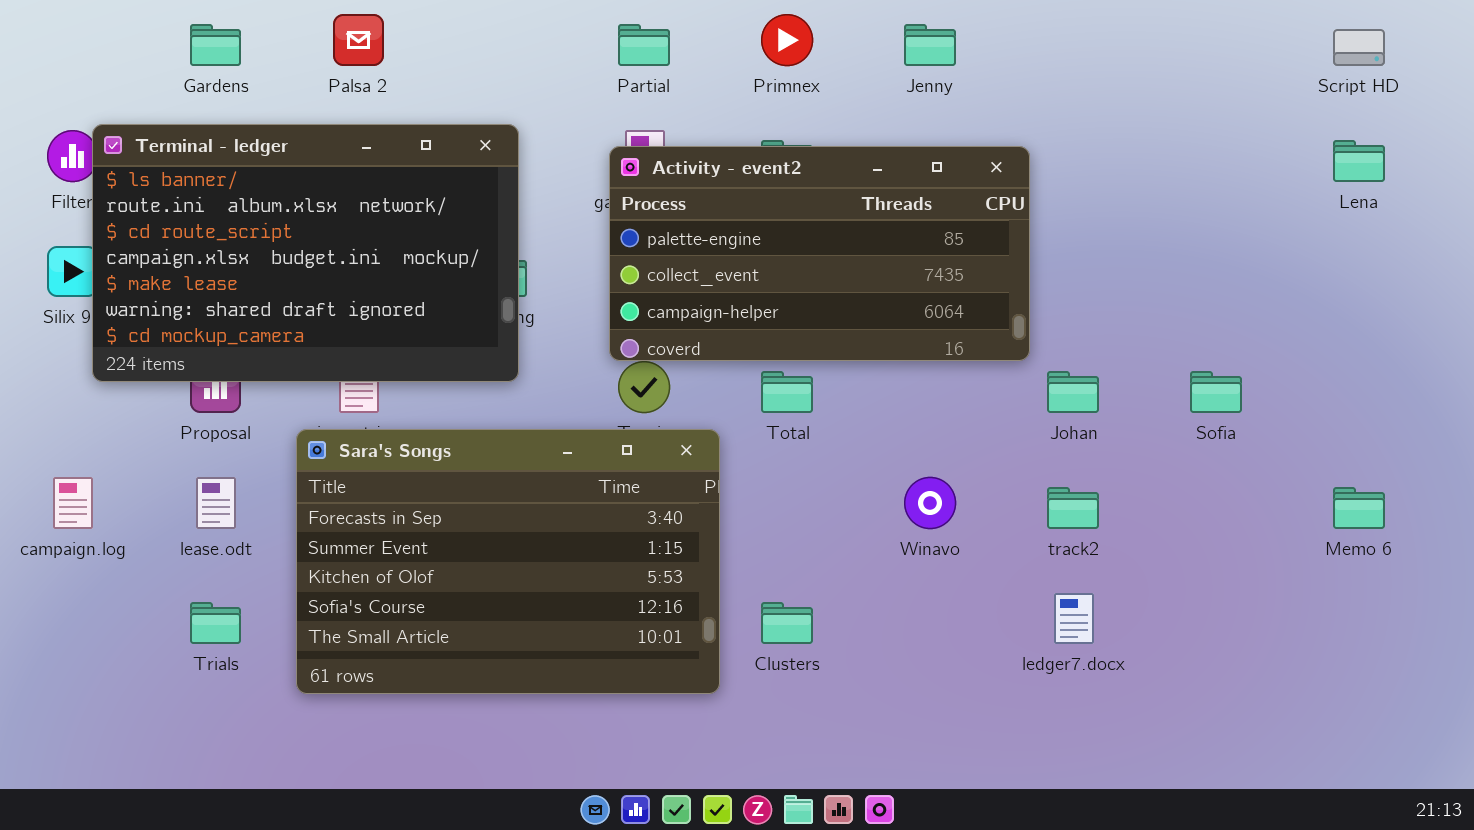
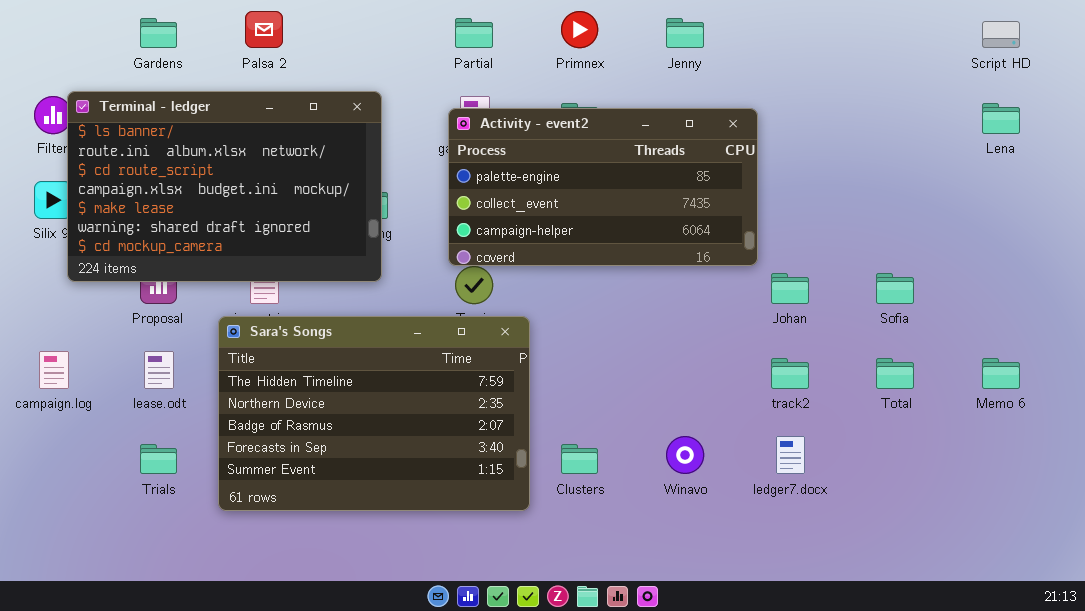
Total: [761,371,813,413] -> [876,358,914,389], moved
Sara's Songs: [296,429,720,694] -> [218,316,530,511], scrolled up 3 rows
Winavo: [904,477,956,529] -> [666,436,704,474], moved

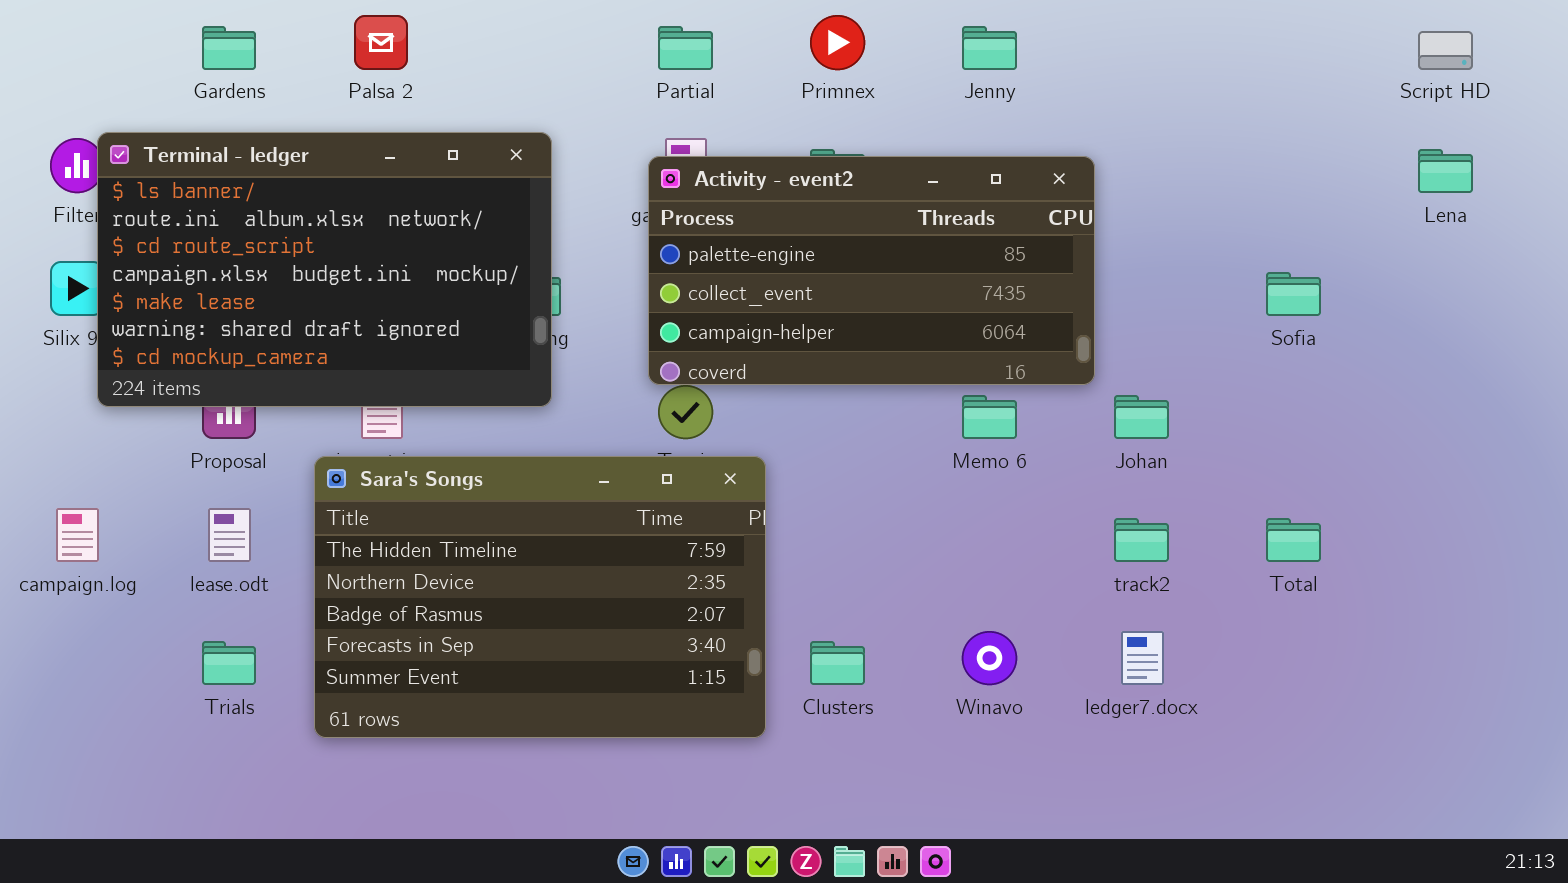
Sofia: [876,273,914,304] -> [1266,272,1321,316], moved
Memo 6: [982,358,1020,389] -> [962,395,1017,439], moved

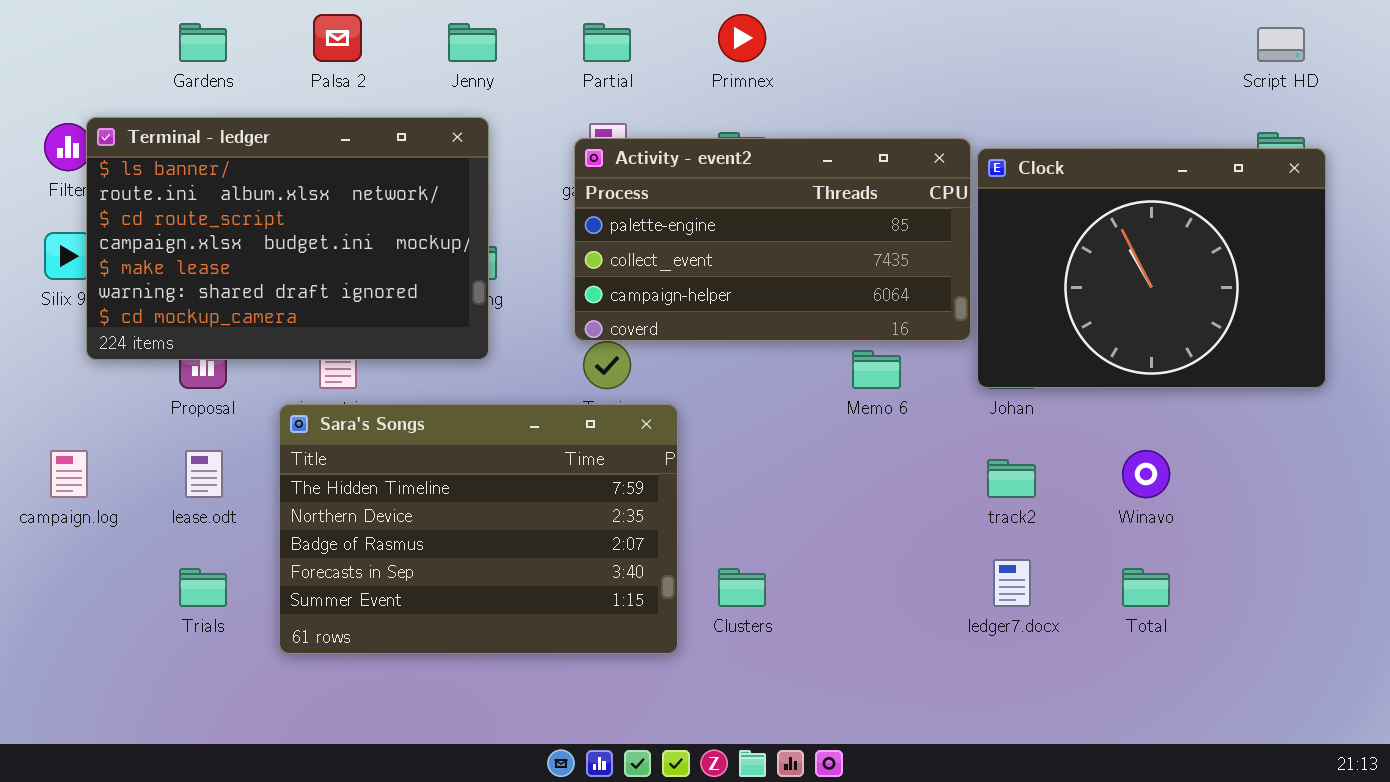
Jenny: [962,26,1017,70] -> [448,23,497,62], moved
Clock: none -> [977,148,1326,388], opened
Total: [1266,518,1321,562] -> [1122,568,1170,607], moved
Winavo: [962,631,1017,685] -> [1122,450,1170,498], moved

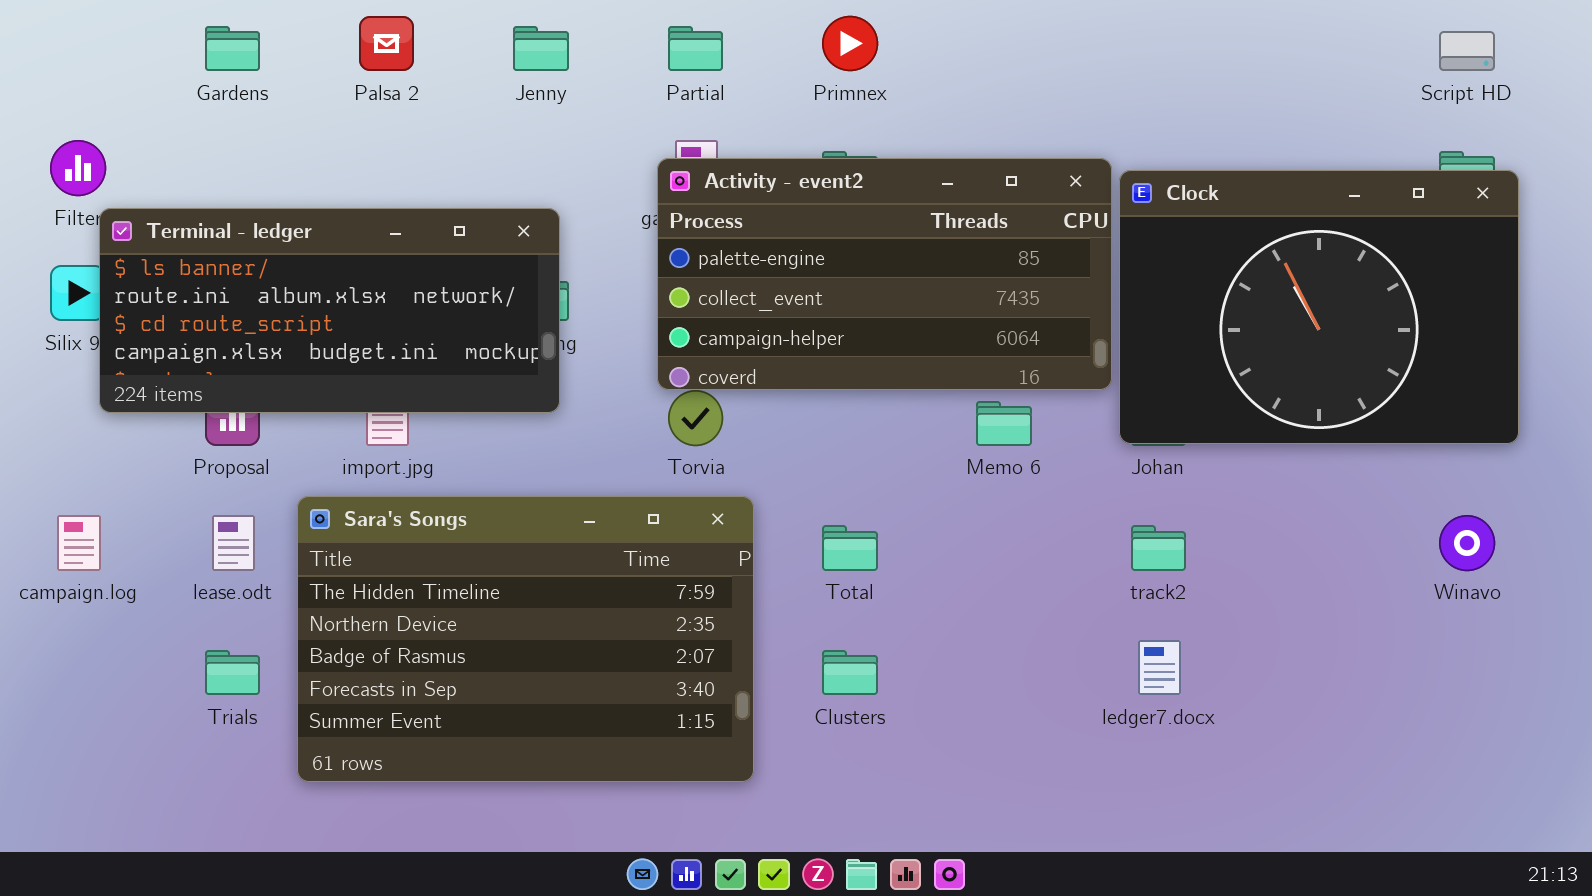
Terminal - ledger: [86,117,489,360] -> [99,208,560,413], resized
Sara's Songs: [279,404,678,654] -> [297,496,754,782], moved
Winavo: [1122,450,1170,498] -> [1439,515,1495,571], moved
Total: [1122,568,1170,607] -> [822,525,878,571], moved

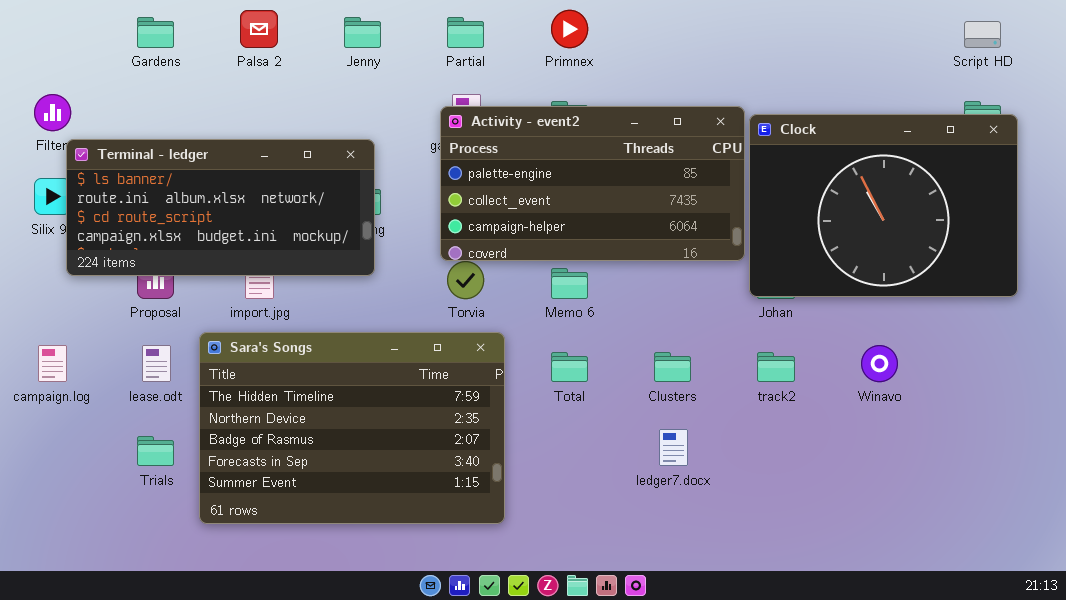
Memo 6: [976,401,1032,446] -> [551,268,588,299], moved
Winavo: [1439,515,1495,571] -> [861,345,898,382], moved
ledger7.docx: [1138,640,1181,695] -> [659,429,688,466], moved
Clusters: [822,650,878,695] -> [654,352,691,382], moved

